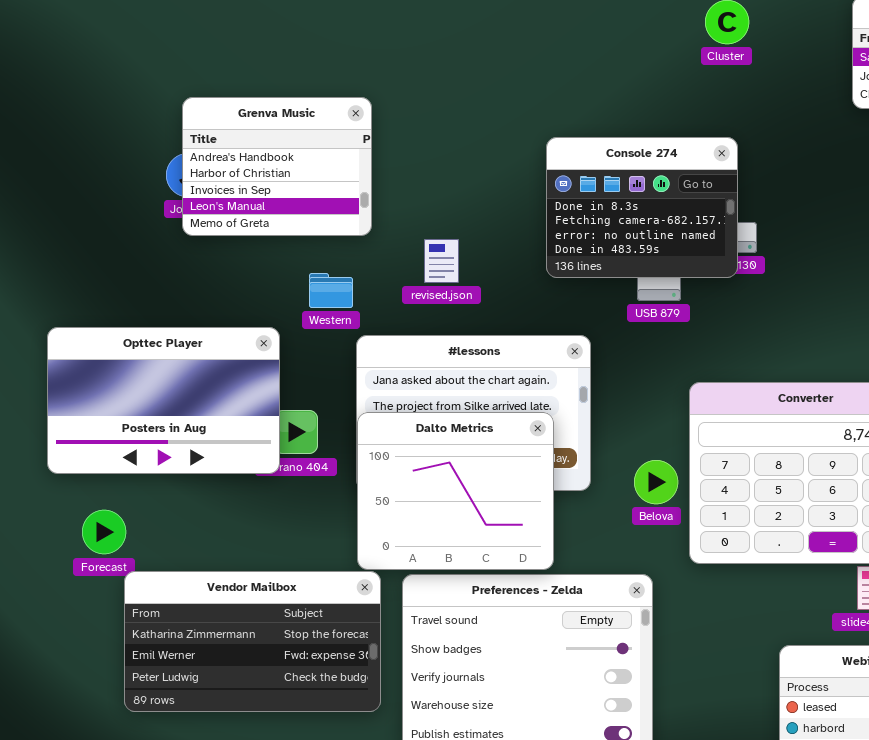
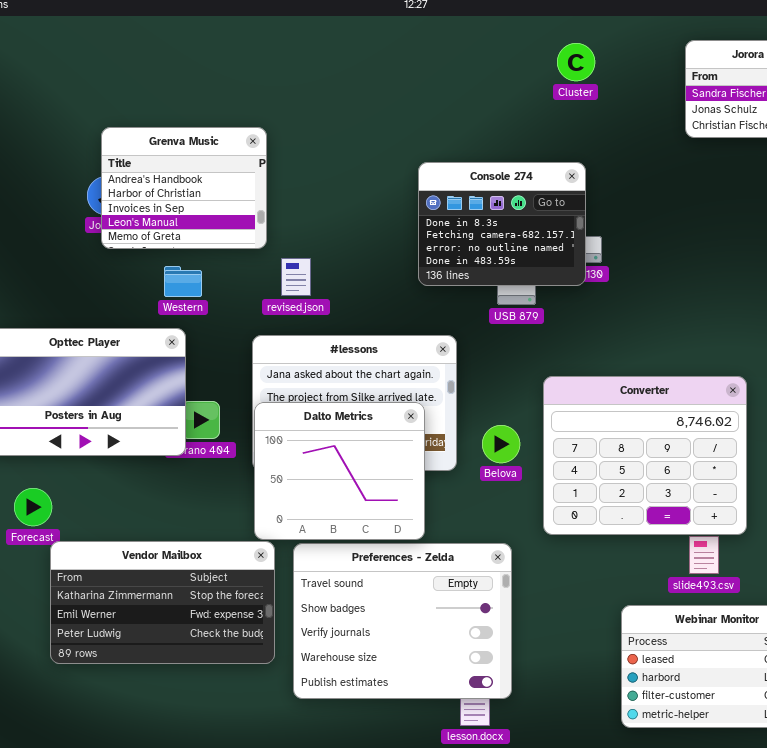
revised.json: [424,239,459,283] -> [281,258,311,296], moved
Western: [309,273,353,308] -> [164,266,202,297], moved
Belova: [634,460,678,504] -> [482,425,520,463], moved

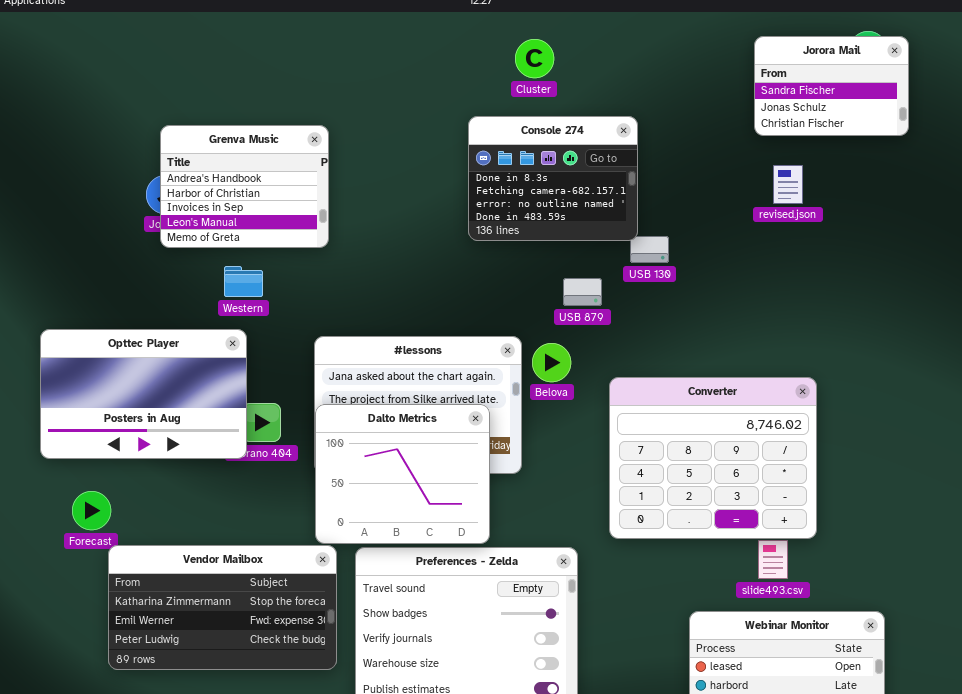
Cluster: [557,43,595,81] -> [515,39,554,78], moved
Console 274: [418,162,586,286] -> [468,116,638,241], moved
revised.json: [281,258,311,296] -> [773,165,803,204], moved
Belova: [482,425,520,463] -> [532,343,571,382], moved

